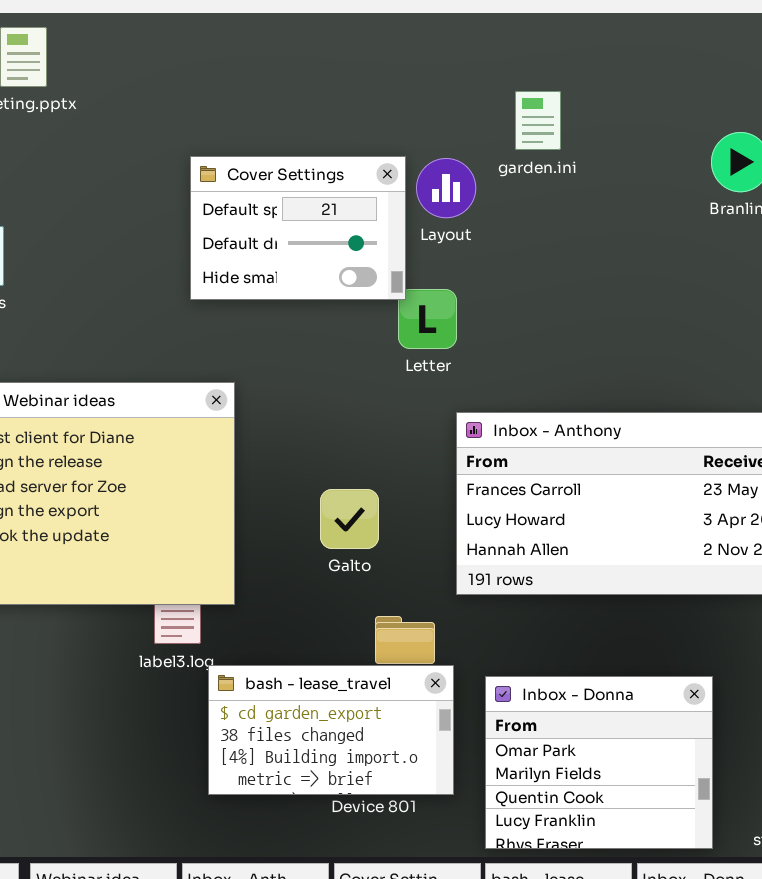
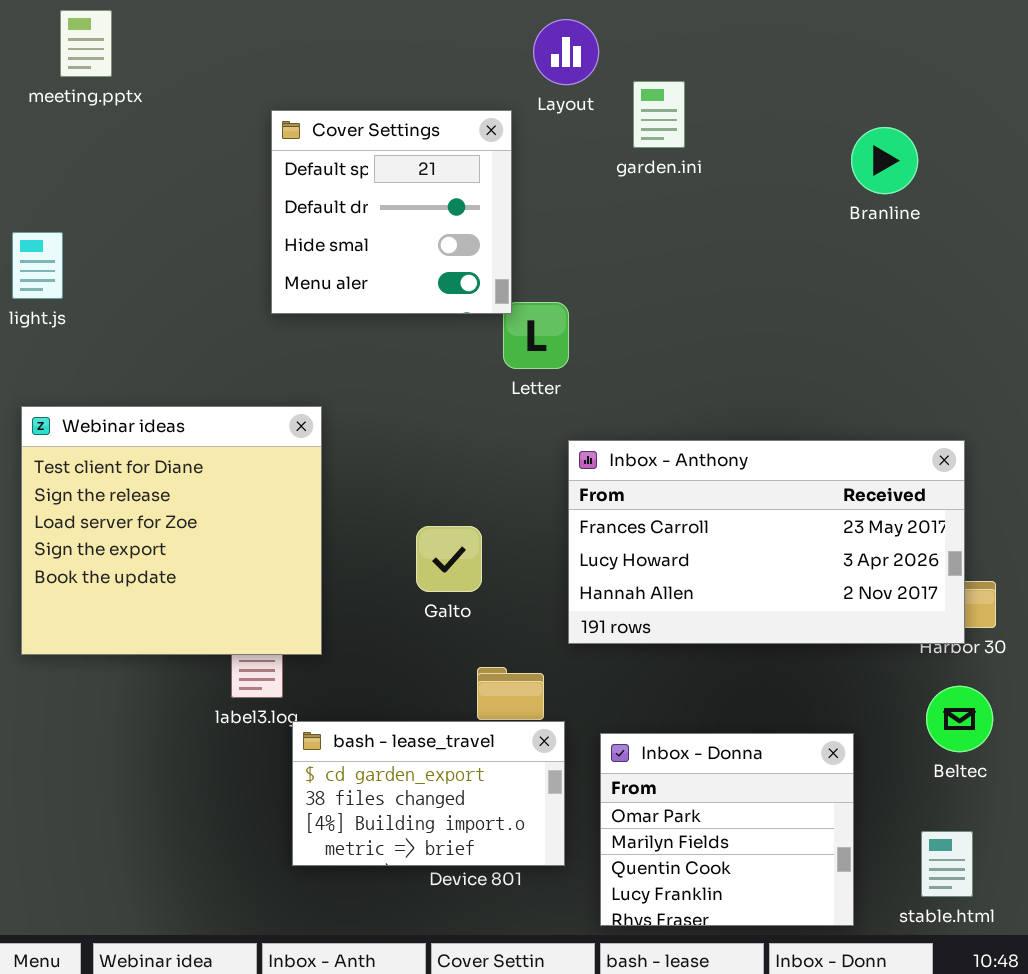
Cover Settings: [190,156,406,300] -> [271,110,512,314], resized
Layout: [416,158,476,218] -> [533,19,599,85], moved

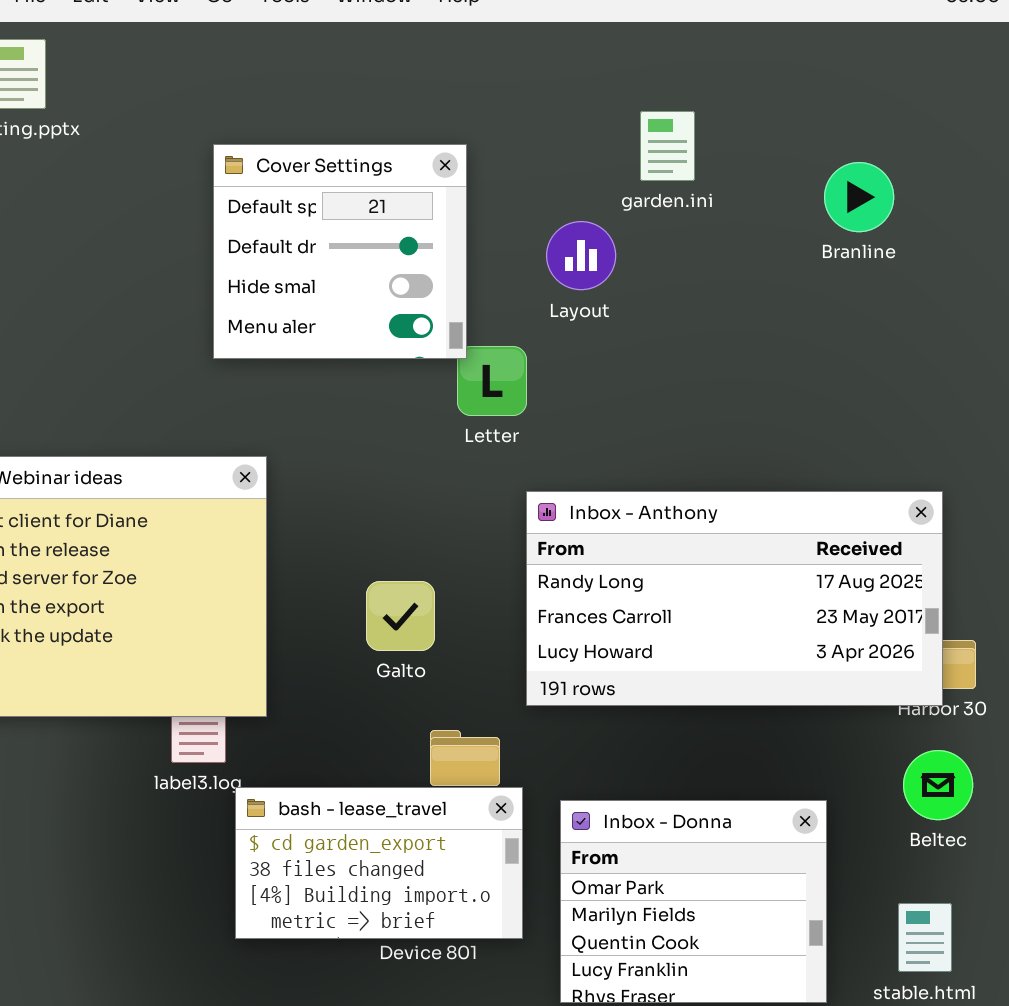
Layout: [533,19,599,85] -> [546,221,616,290], moved
garden.ini: [633,81,685,148] -> [640,111,695,181], moved
Inbox - Anthony: [568,440,965,644] -> [526,491,943,706], scrolled up 1 row

